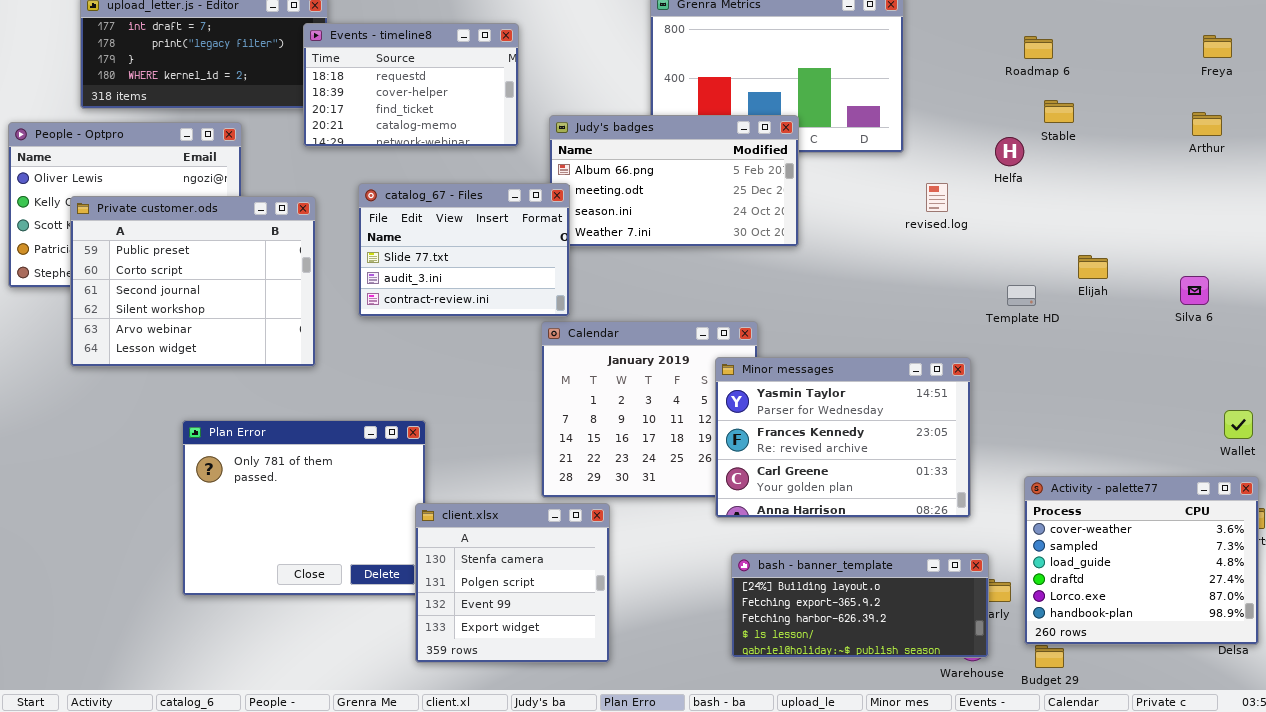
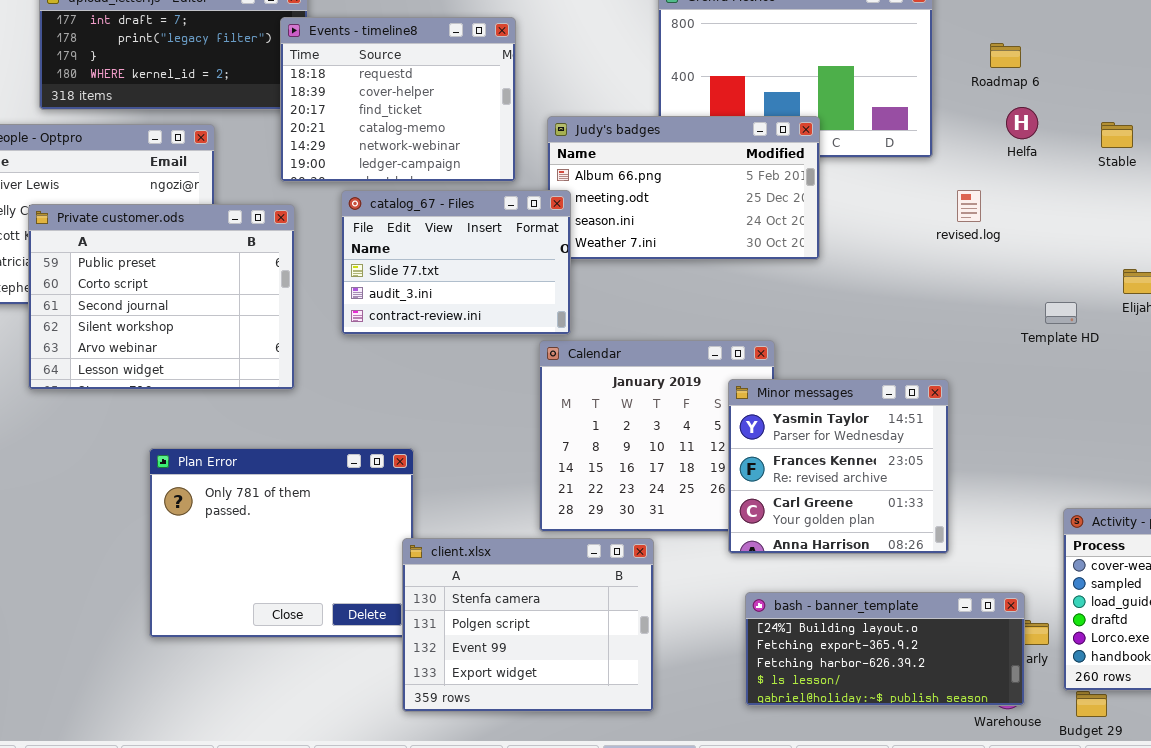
Events - timeline8: [303,23,519,147] -> [280,17,516,182], resized
Roadmap 6: [1024,36,1053,59] -> [990,43,1021,68], moved
Stable: [1044,100,1074,123] -> [1101,122,1133,148], moved
Helfa: [995,137,1024,166] -> [1006,107,1038,139], moved
Minor messages: [715,357,971,518] -> [728,379,949,554], resized
client.xlsx: [415,503,610,663] -> [402,538,654,712], resized

